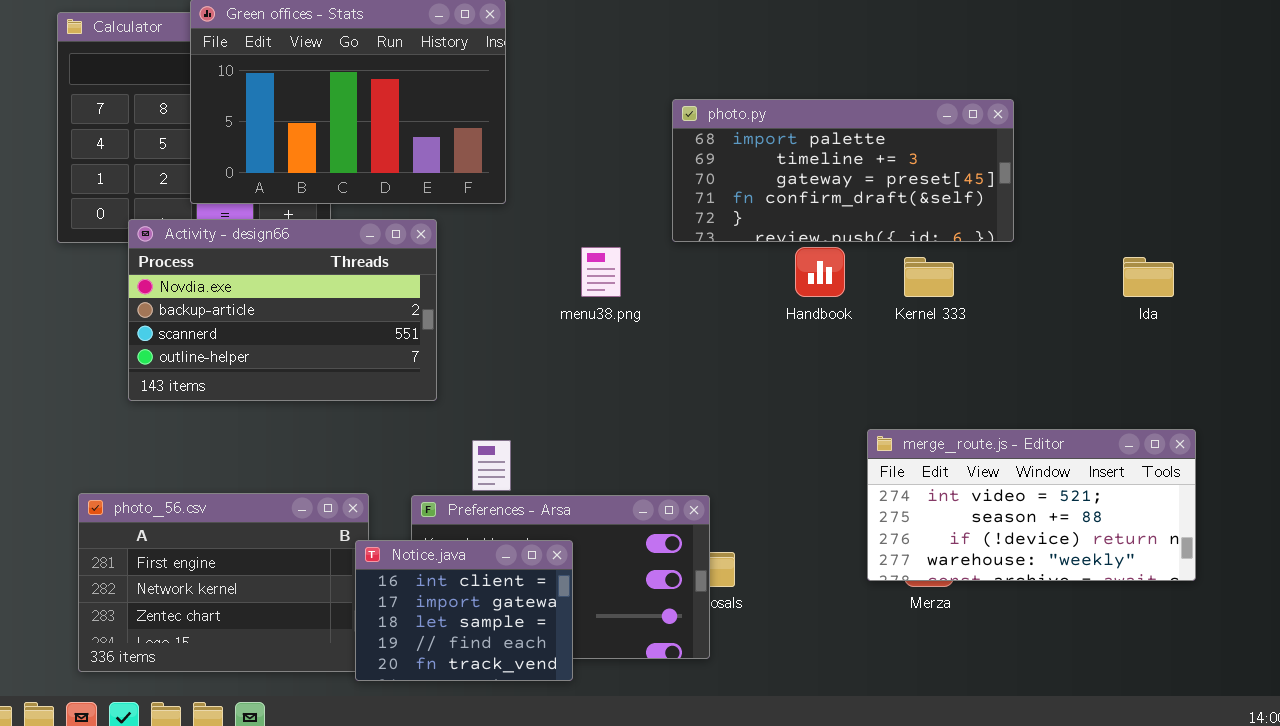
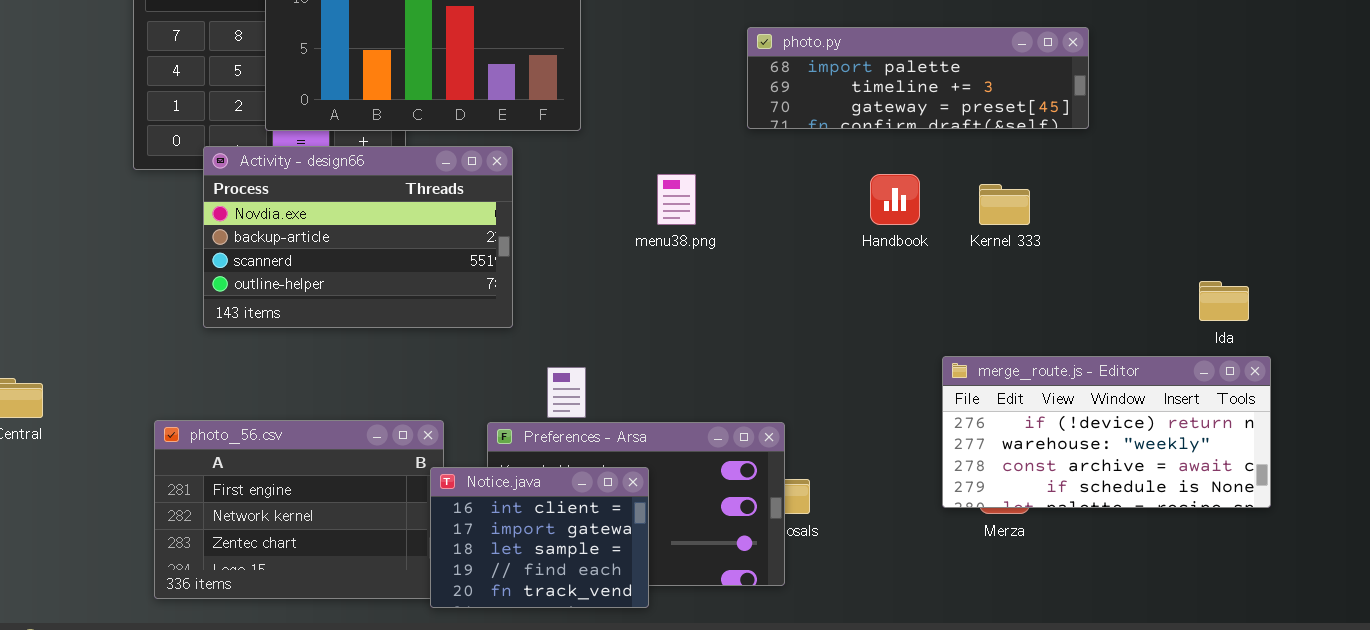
photo.py: [672,99,1014,242] -> [747,27,1089,129], resized
Ida: [1123,257,1174,297] -> [1199,281,1249,321], moved
merge_route.js - Editor: [867,429,1196,581] -> [942,356,1271,508], scrolled down 2 rows

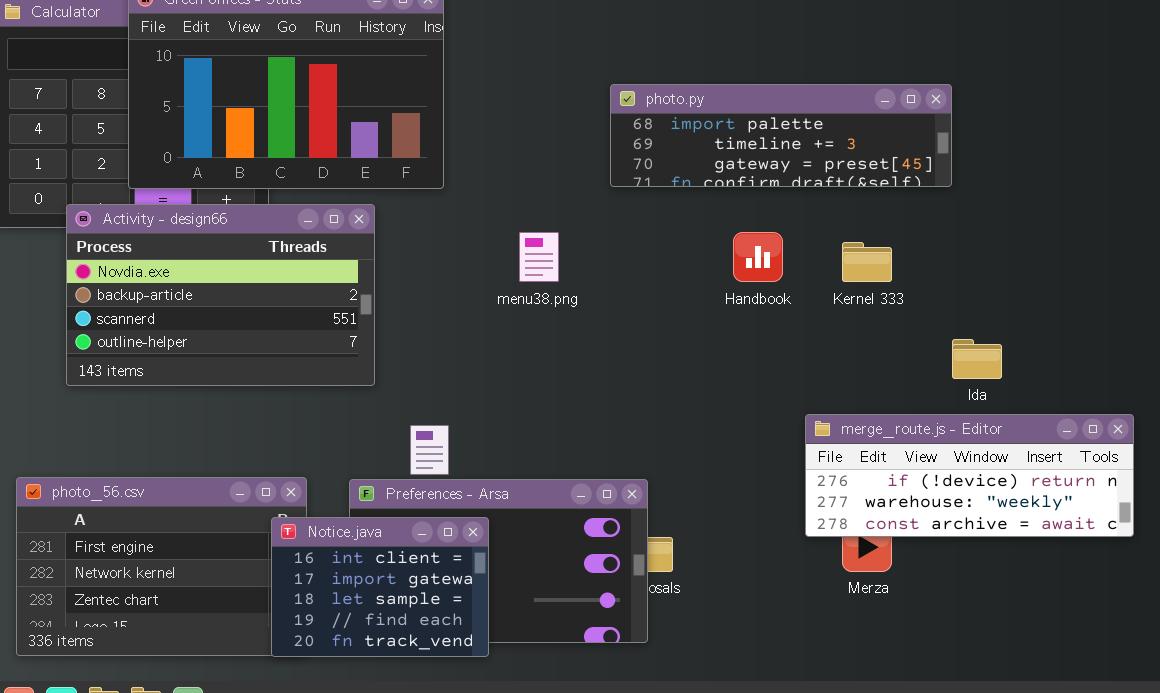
Ida: [1199,281,1249,321] -> [952,339,1002,379], moved
merge_route.js - Editor: [942,356,1271,508] -> [805,414,1134,537], resized
Notice.java: [430,467,649,608] -> [271,517,489,657], moved

